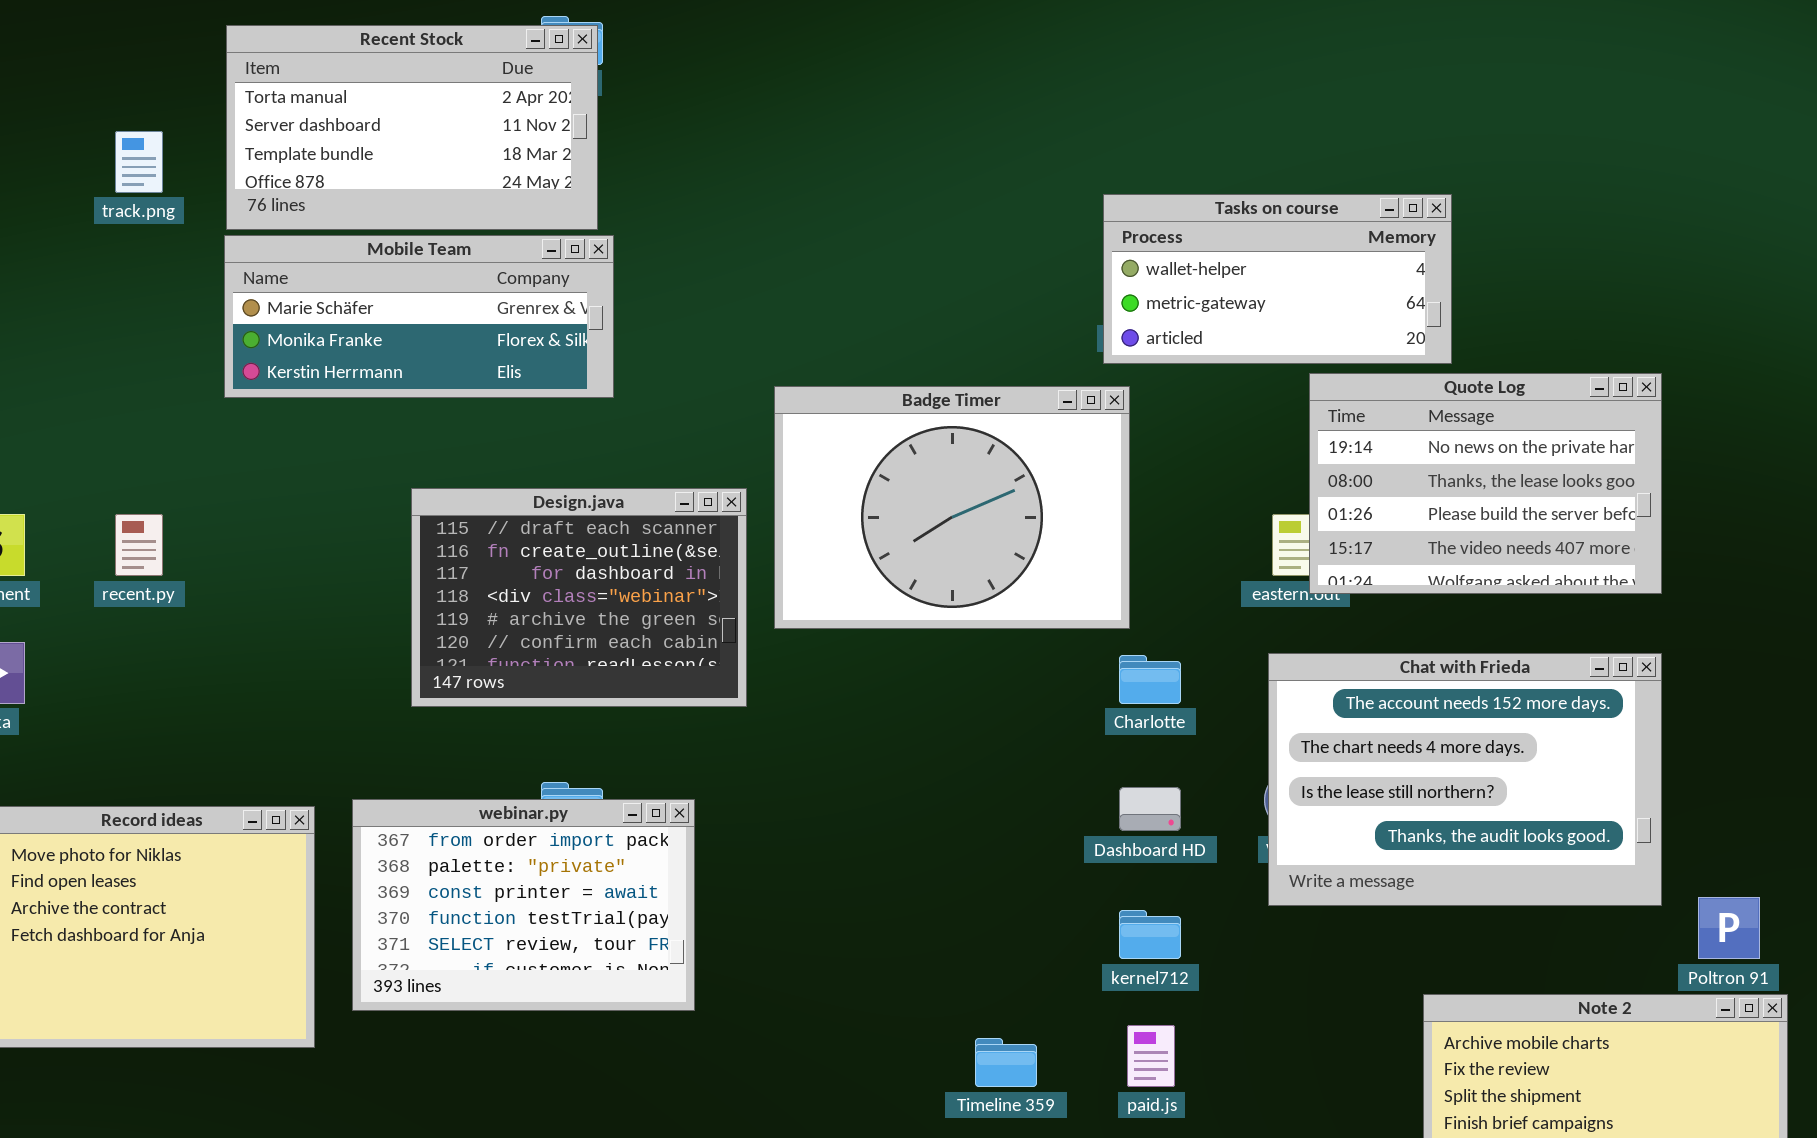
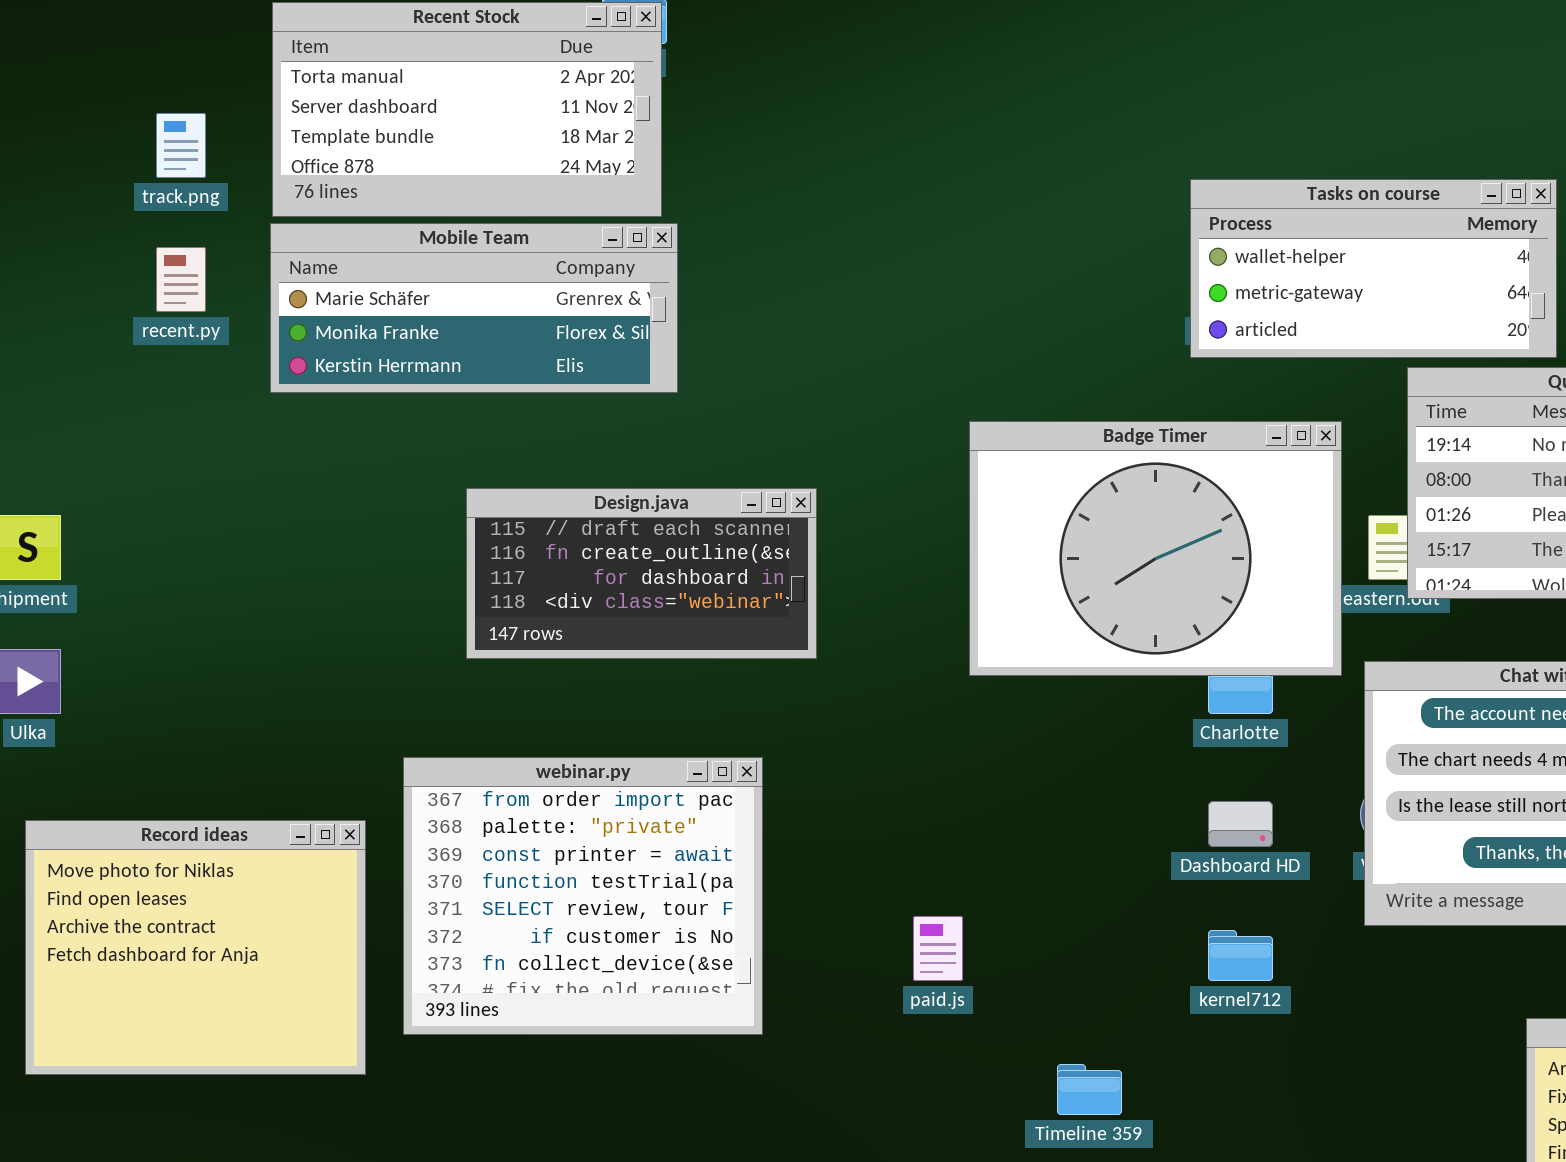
Badge Timer: [774,386,1130,629] -> [969,421,1342,676], moved
Design.java: [411,488,747,707] -> [466,488,817,659], resized
recent.py: [115,514,163,576] -> [156,247,206,312], moved
webinar.py: [352,799,695,1011] -> [403,757,763,1035], resized
paid.js: [1127,1025,1175,1087] -> [913,916,963,981], moved

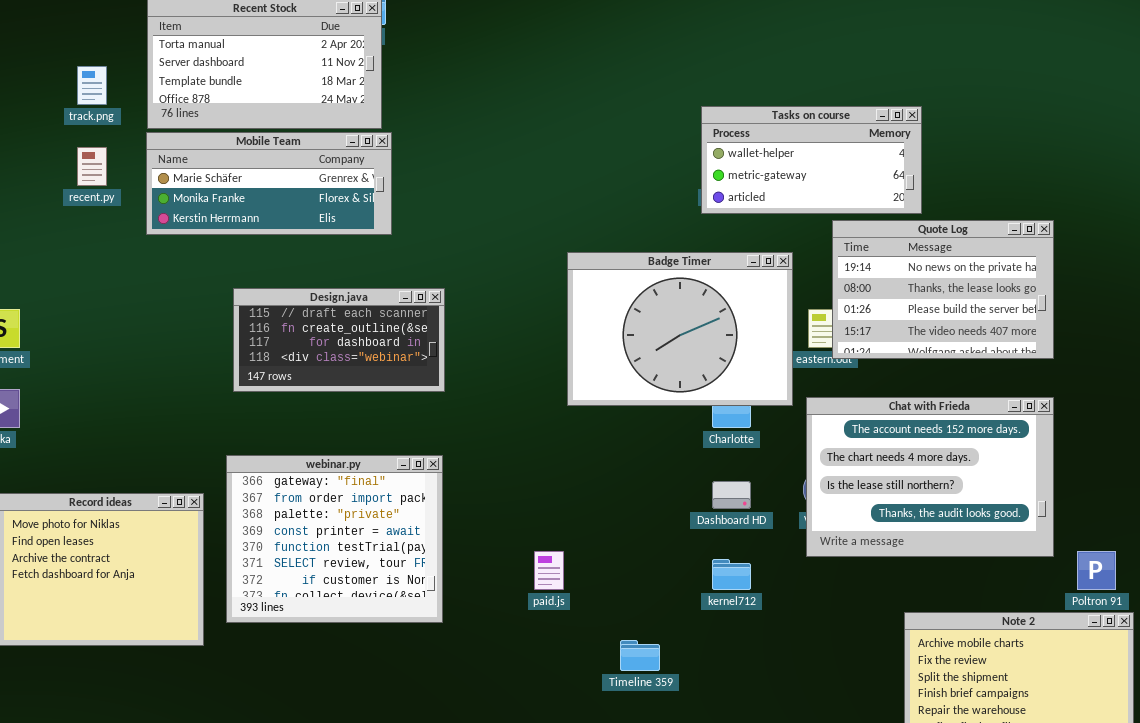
Design.java: [466,488,817,659] -> [233,288,445,392], moved
webinar.py: [403,757,763,1035] -> [226,455,443,623], scrolled up 1 row

